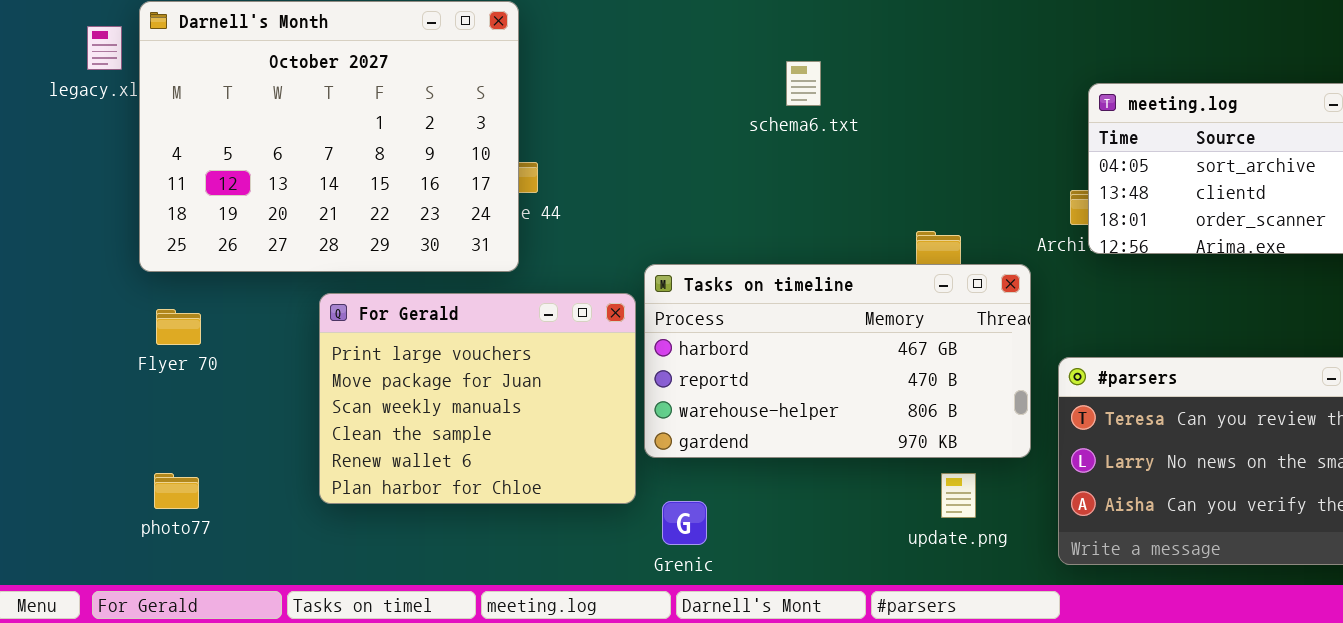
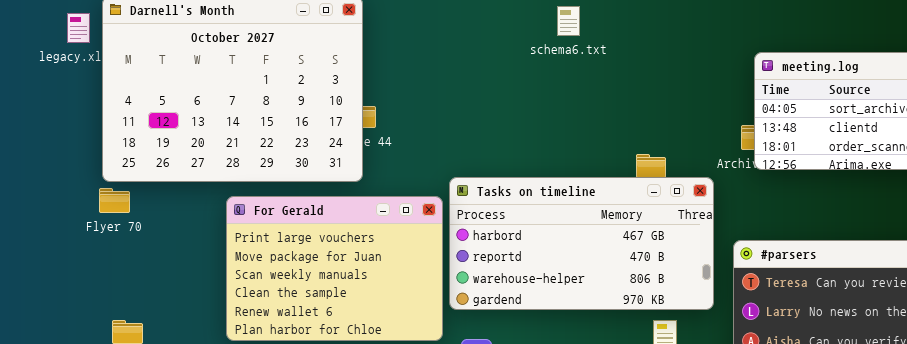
schema6.txt: [786,61,821,106] -> [557,6,580,36], moved
Flyer 70: [156,309,201,345] -> [99,188,130,213], moved

